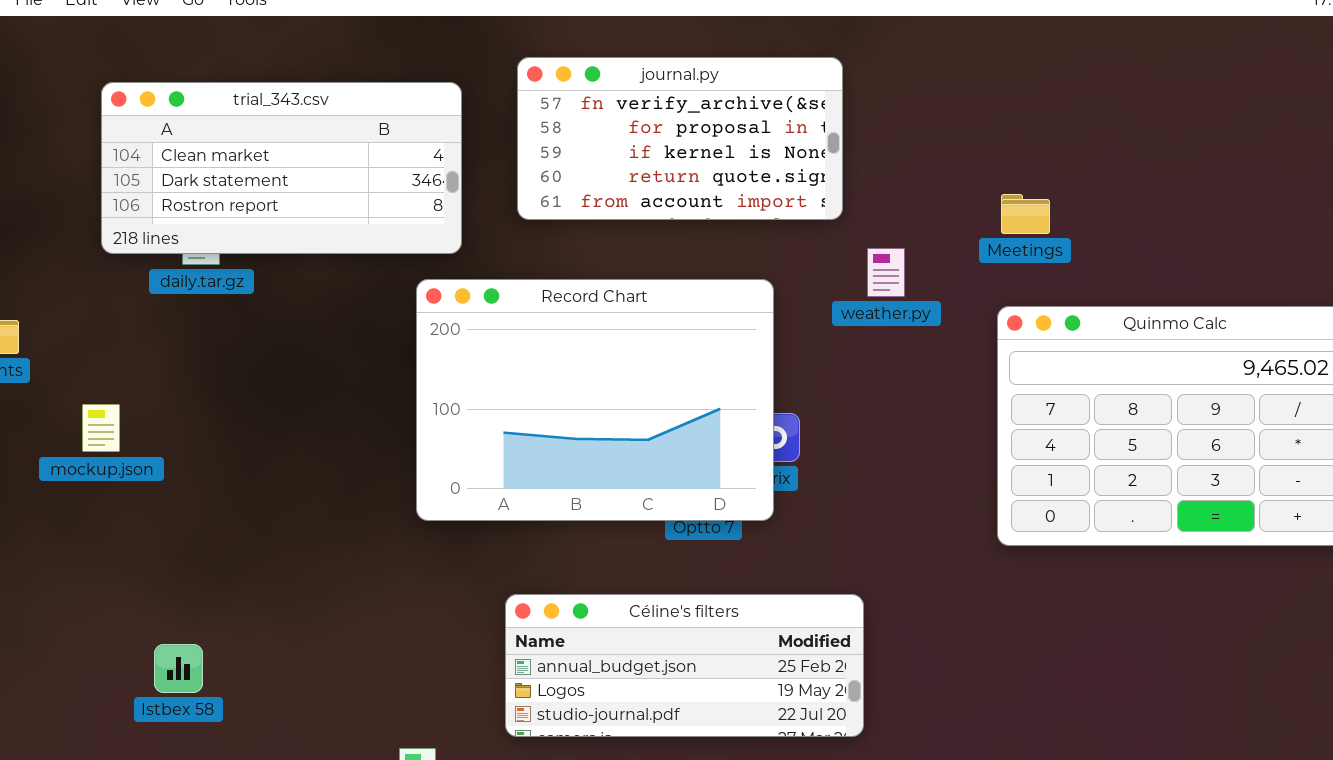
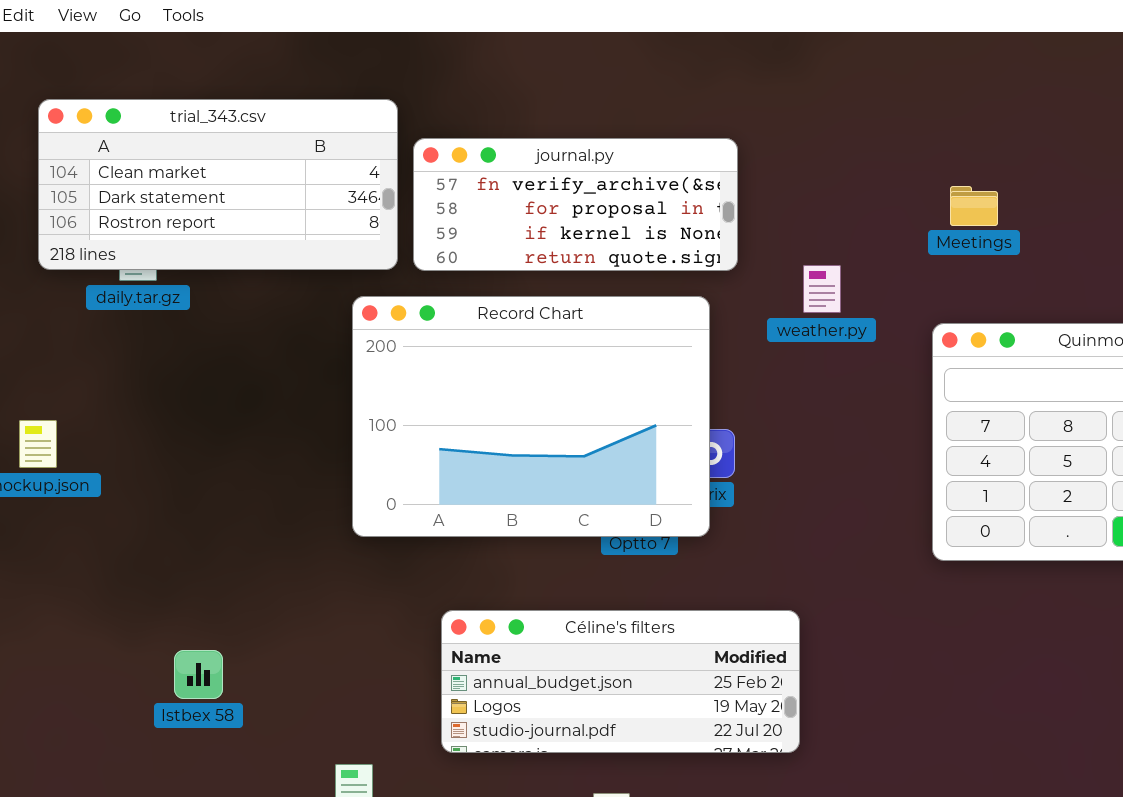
journal.py: [517,57,843,220] -> [413,138,738,271], moved, resized
Meetings: [1001,194,1050,234] -> [950,186,998,226], moved
Istbex 58: [154,644,203,693] -> [174,650,223,699], moved

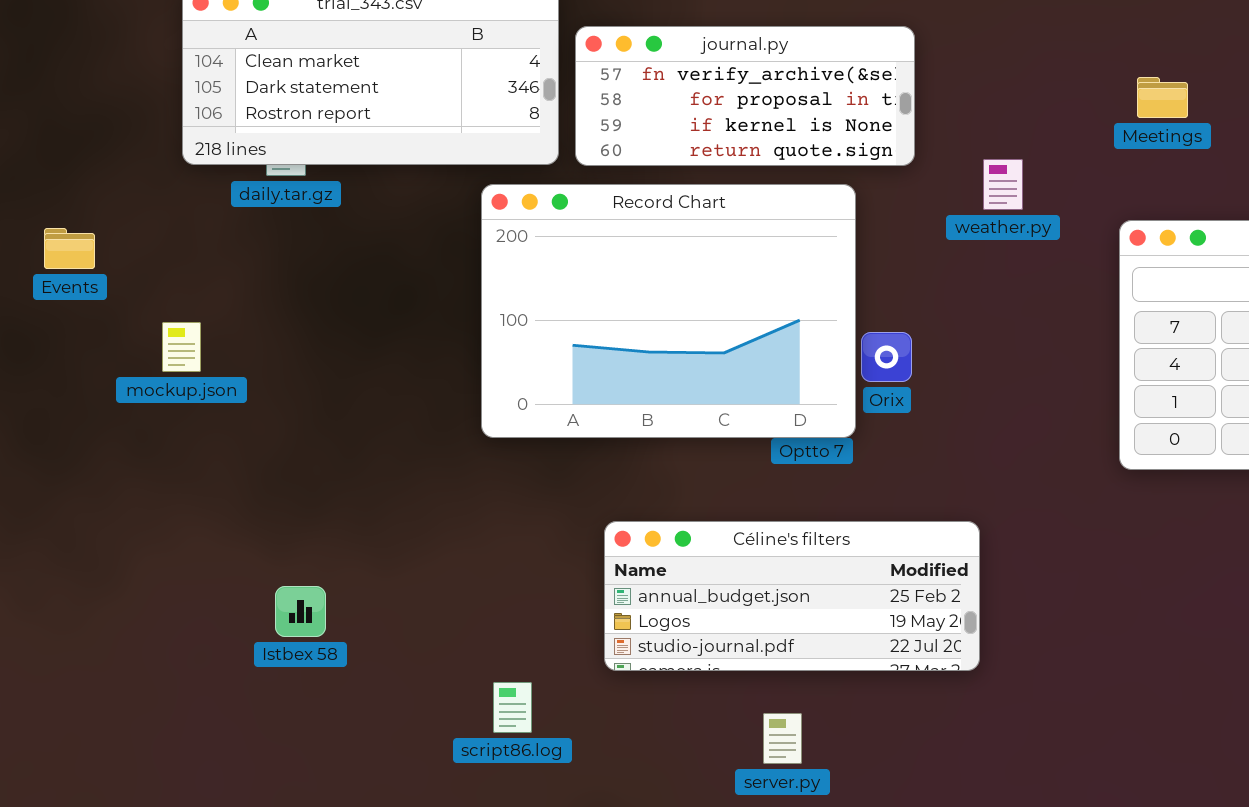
Record Chart: [352,296,710,537] -> [481,184,856,438], moved
Istbex 58: [174,650,223,699] -> [275,586,326,637], moved

